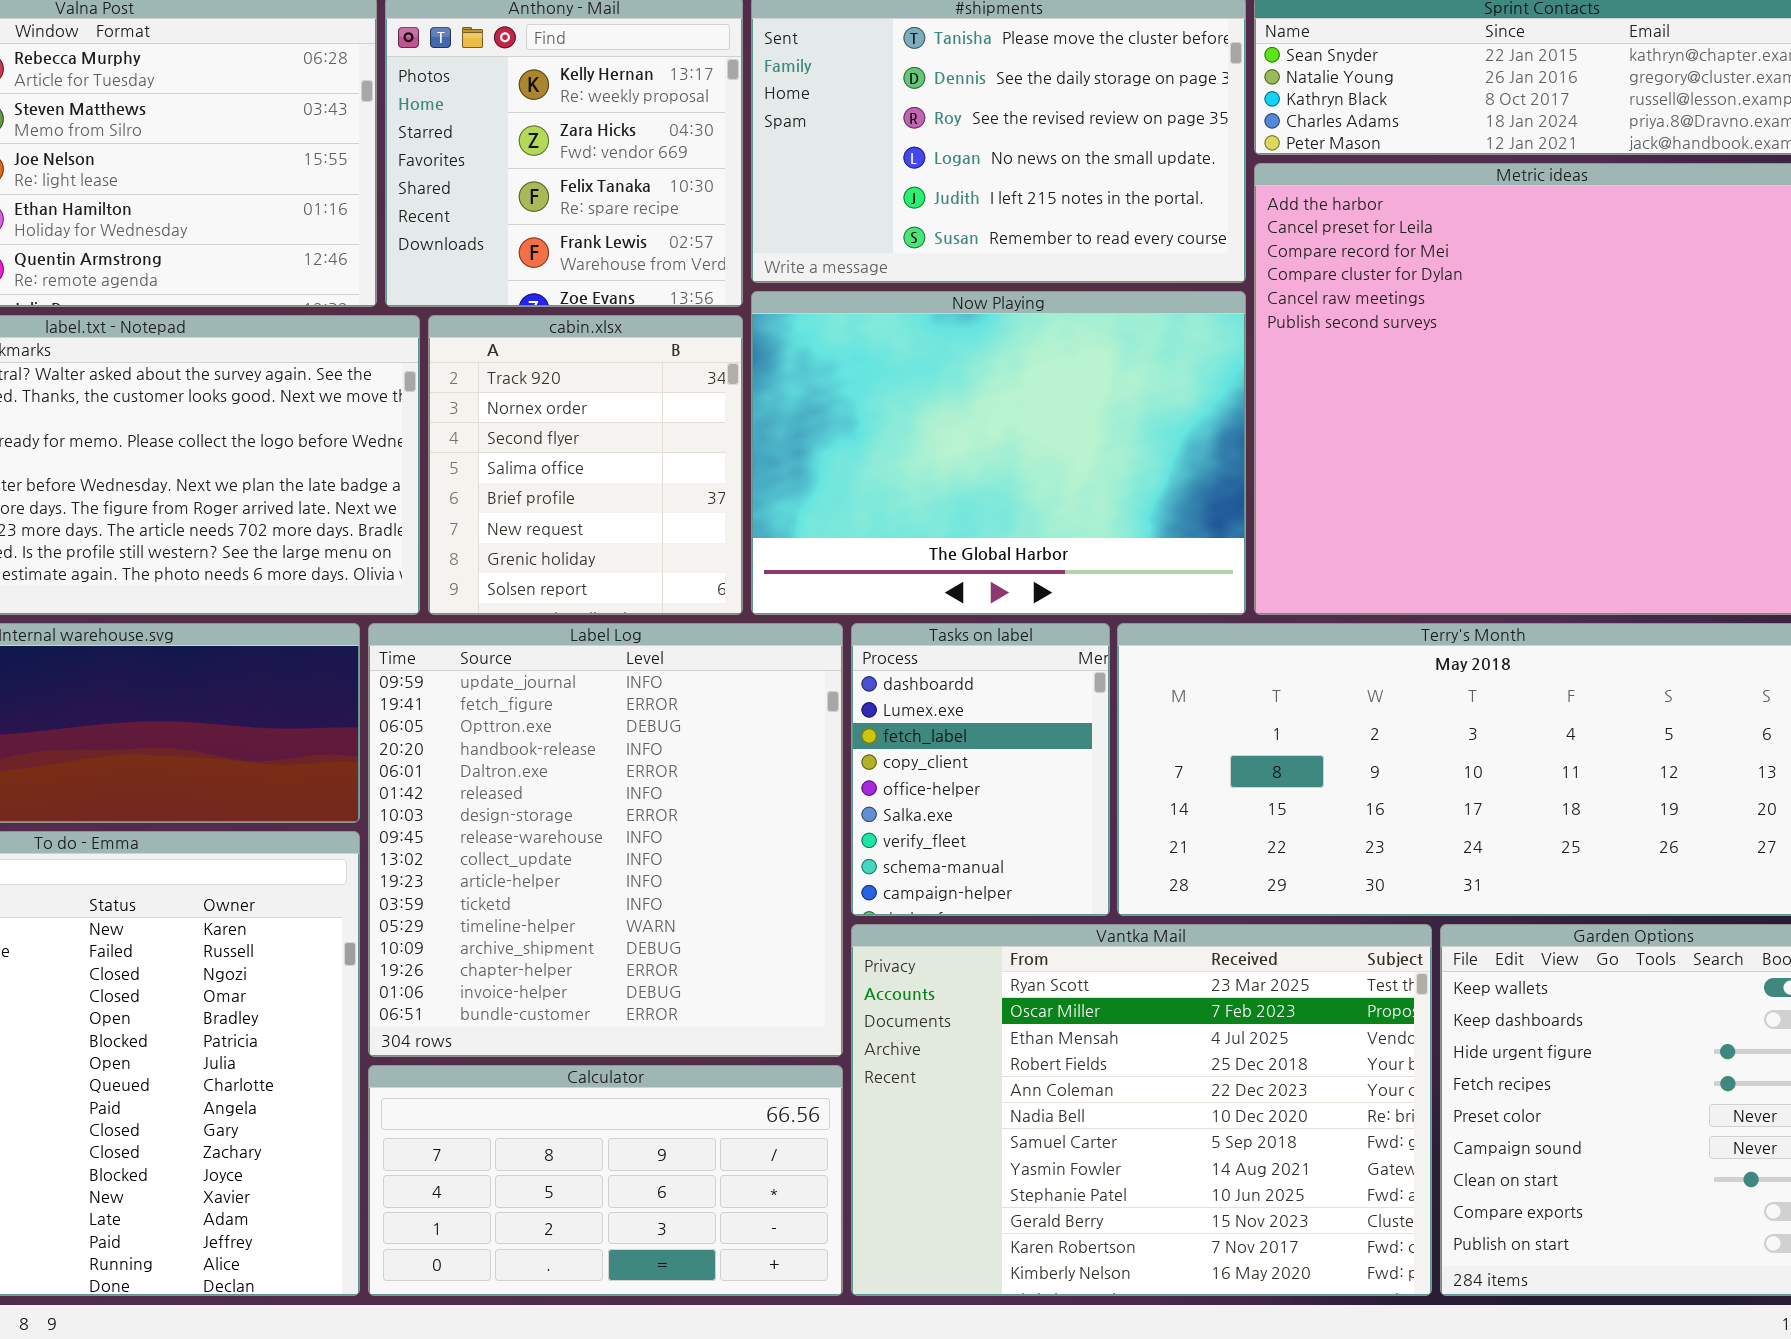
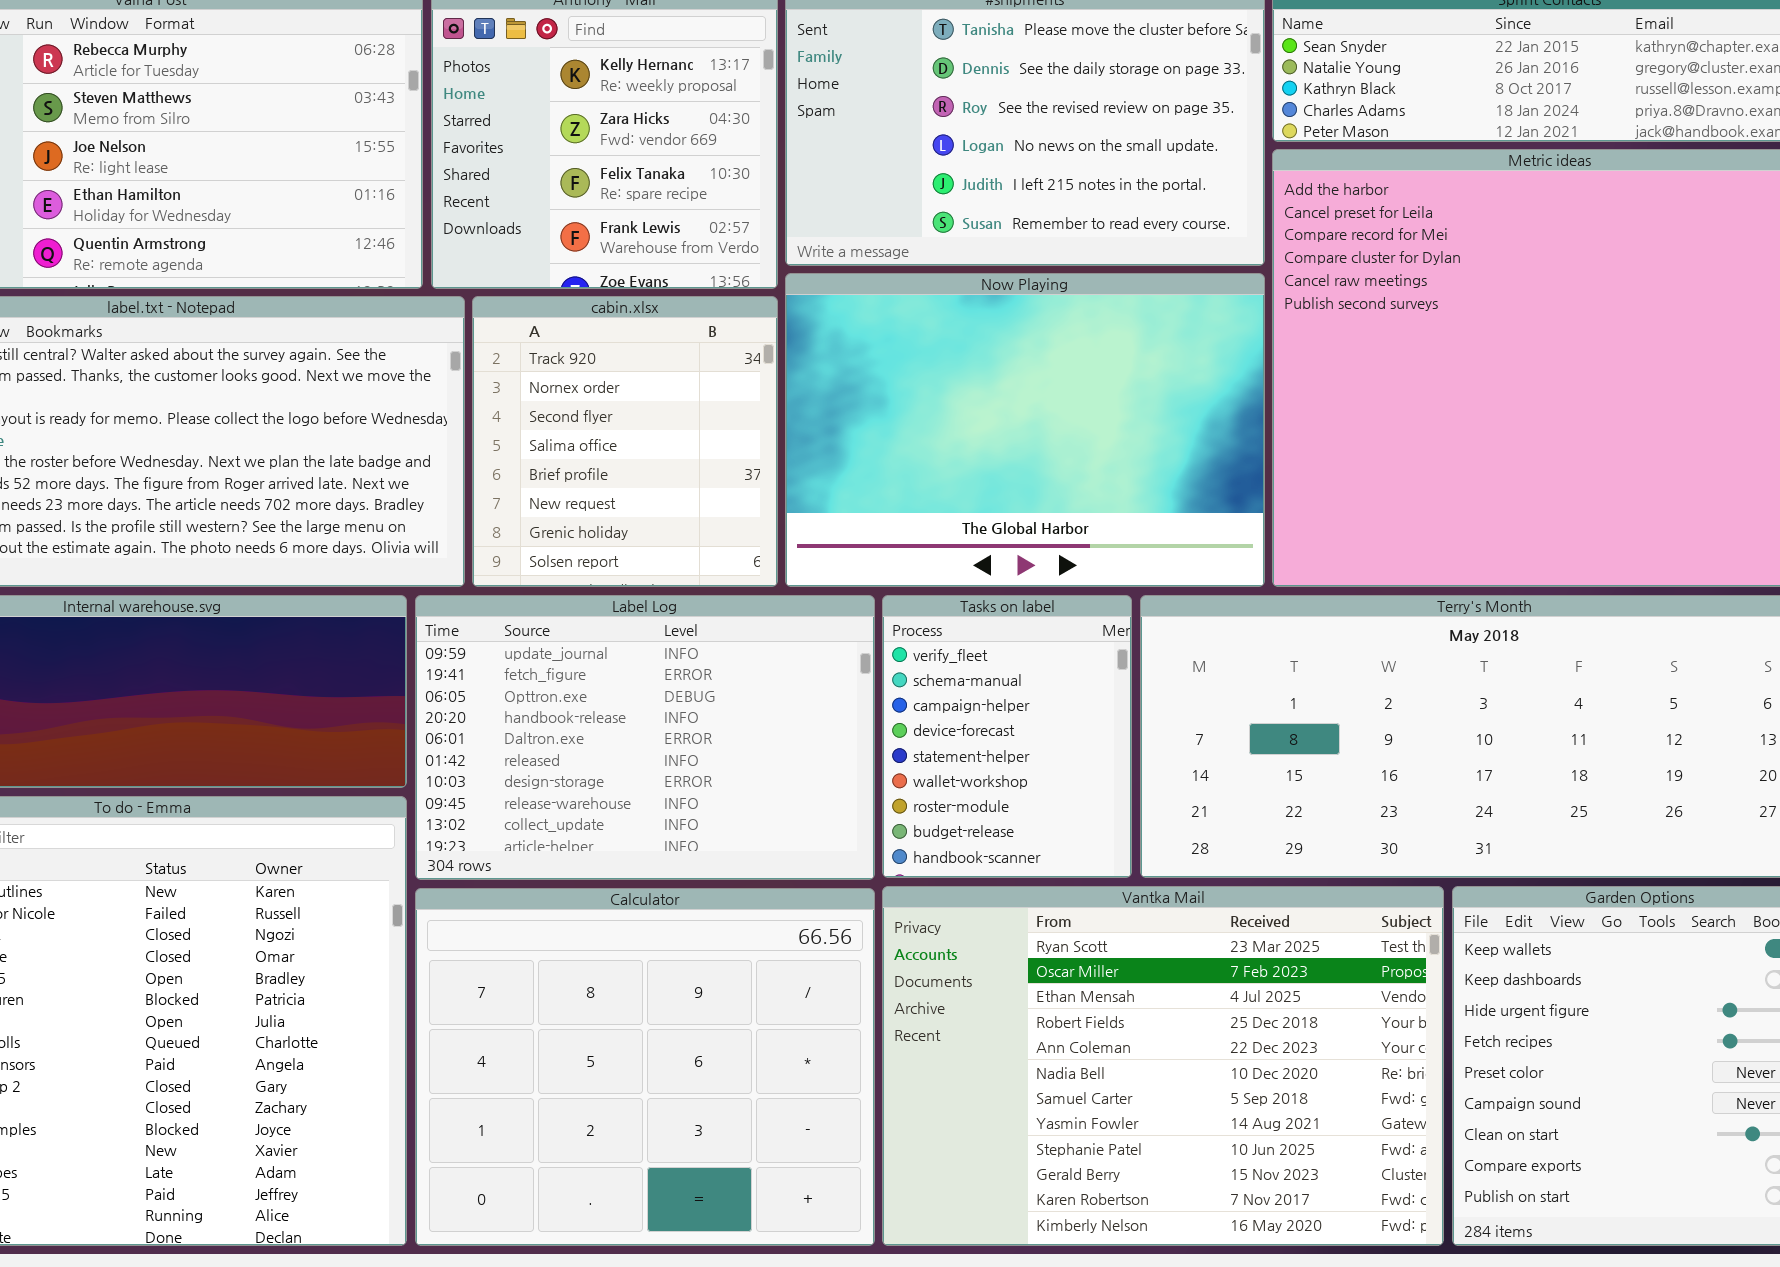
Label Log: [368,623,843,1057] -> [415,595,875,880], resized
Tasks on label: [851,623,1110,916] -> [882,595,1132,878], scrolled down 6 rows
Calculator: [368,1065,843,1296] -> [415,888,875,1246], resized

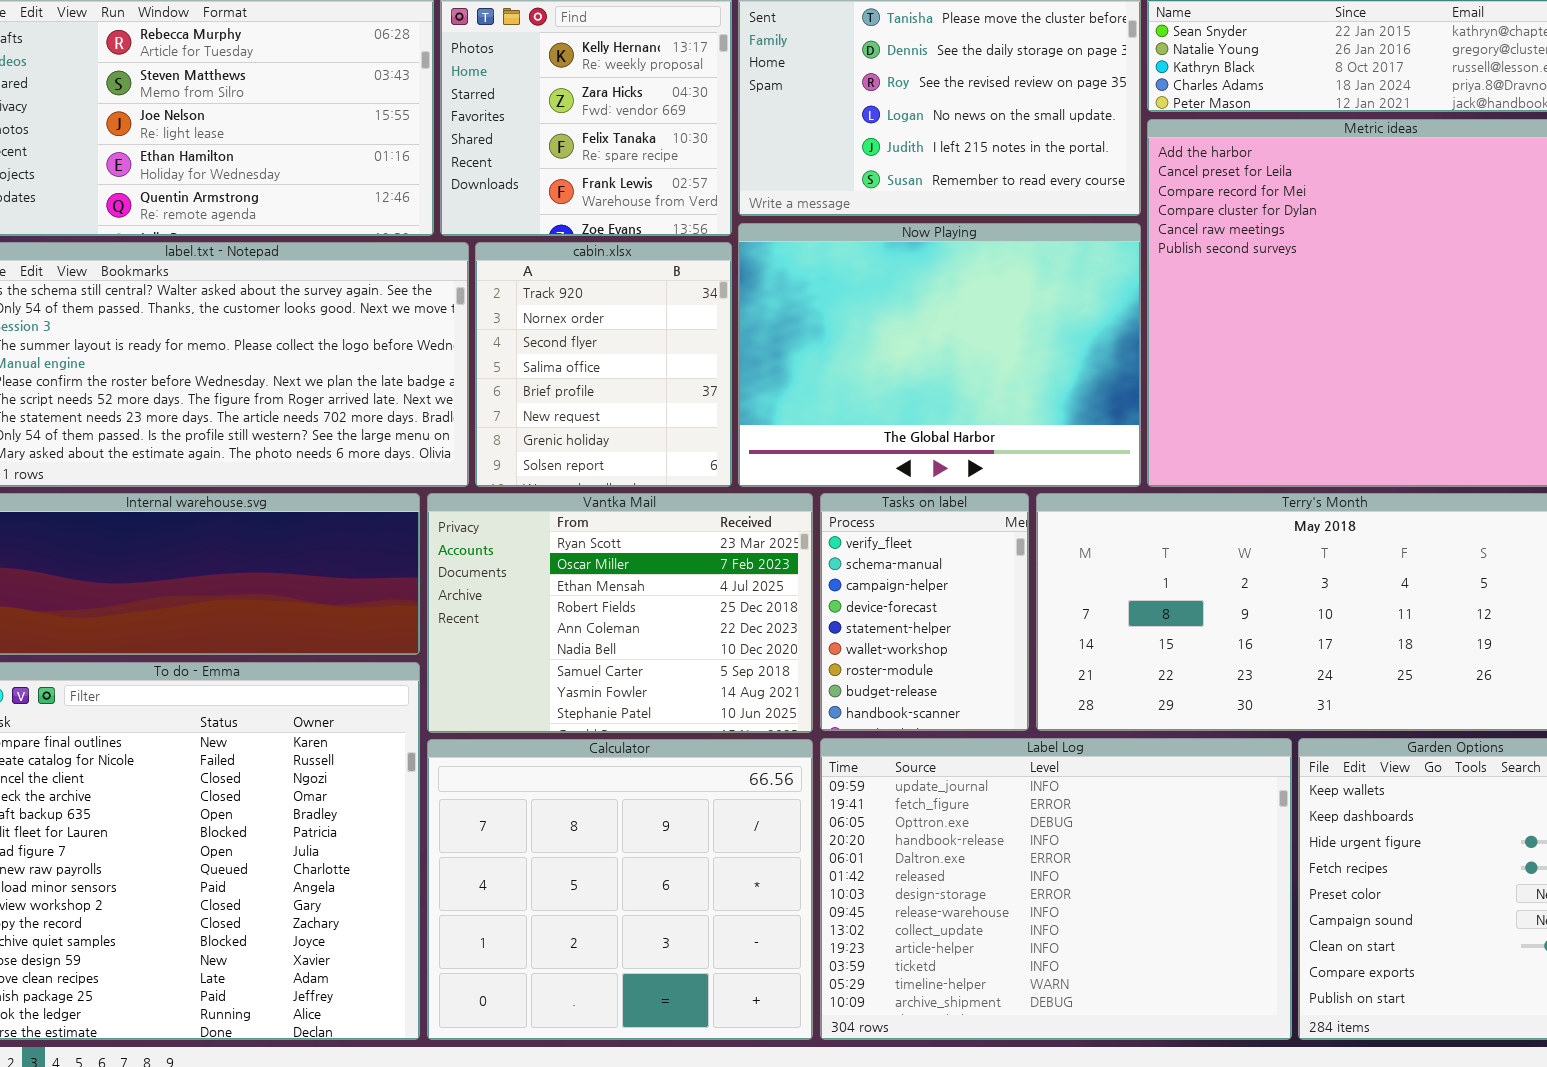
Label Log: [415,595,875,880] -> [820,738,1292,1040], moved, resized
Vantka Mail: [882,886,1444,1246] -> [427,493,813,733], moved, resized

